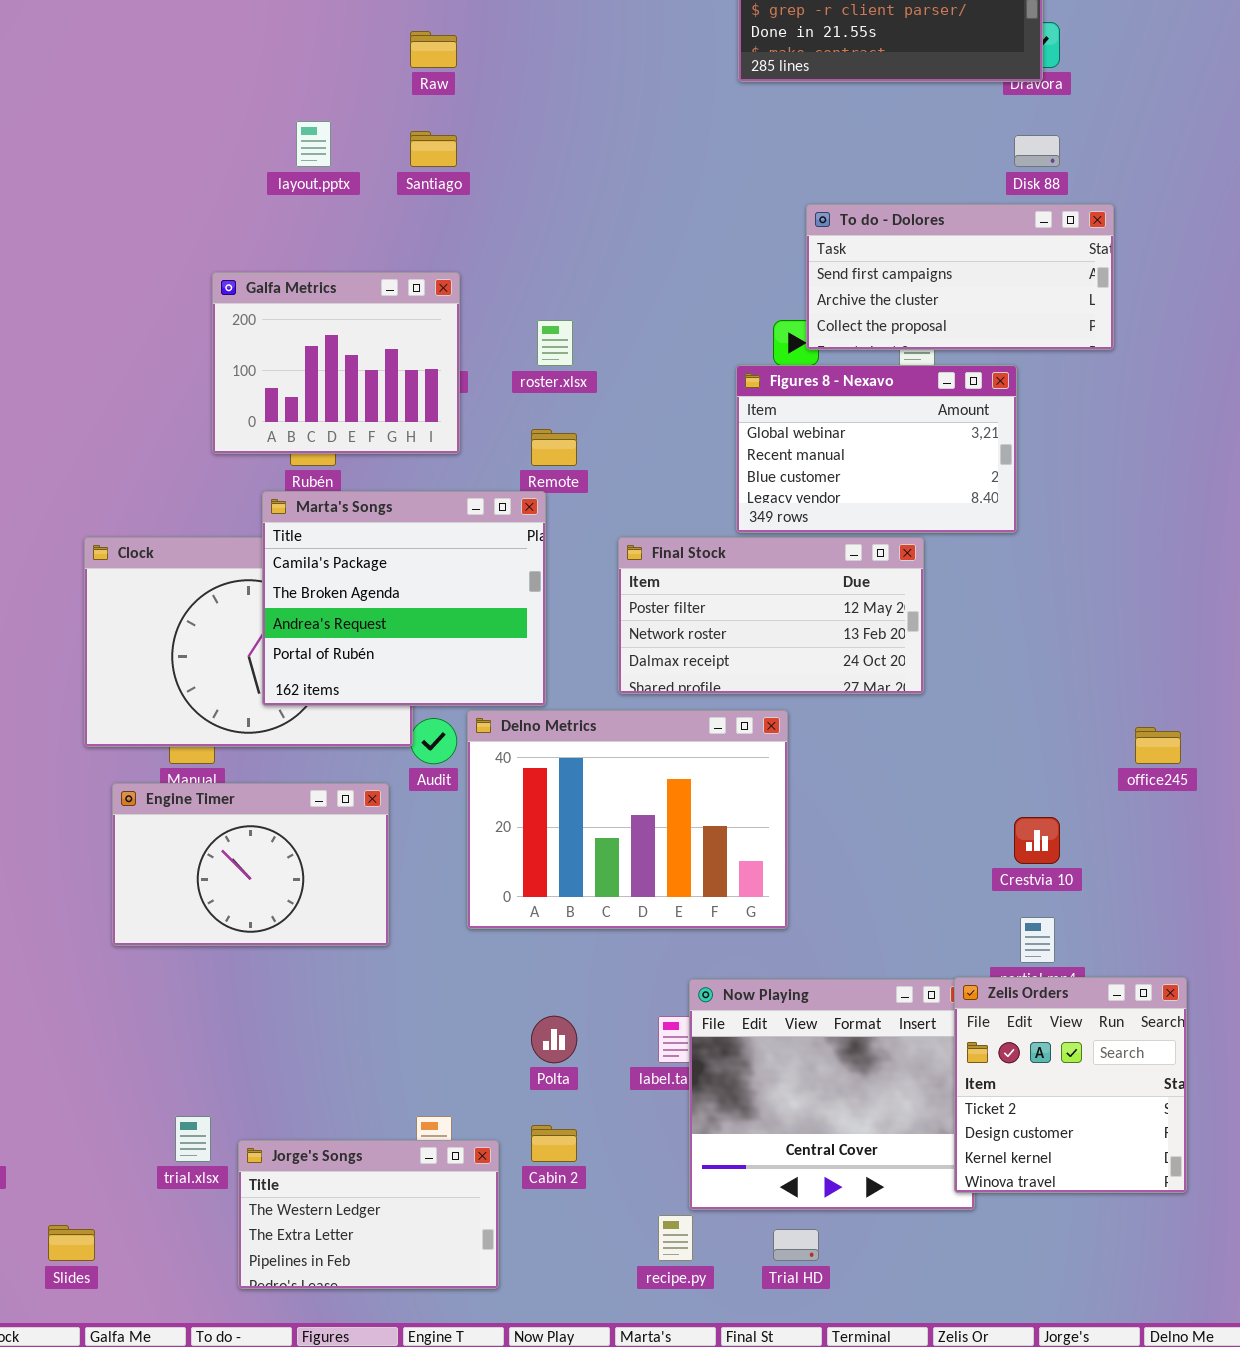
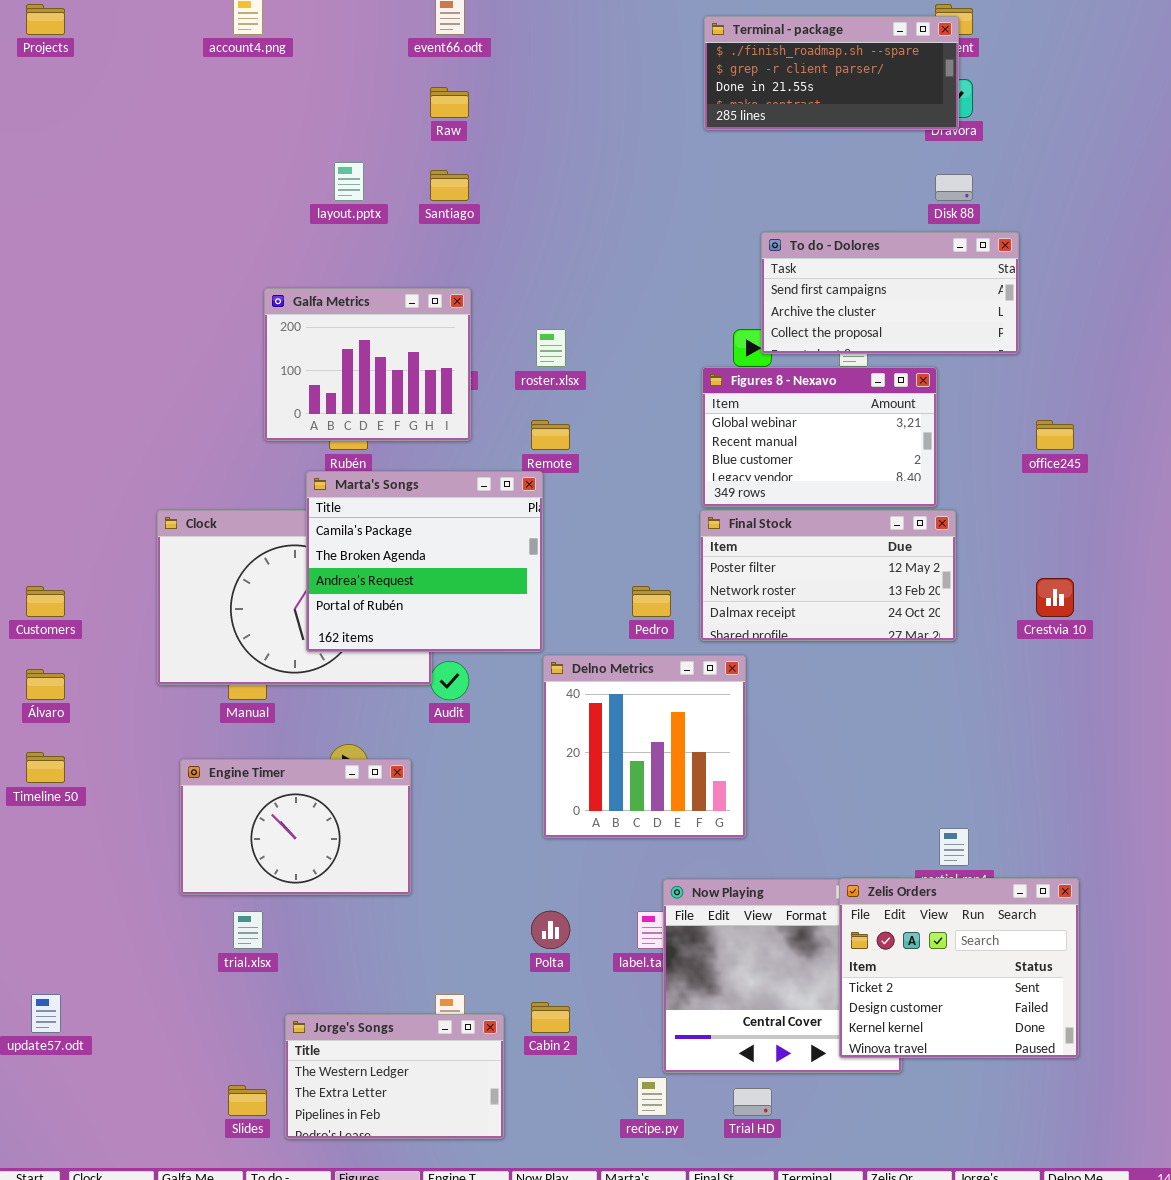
Final Stock: [618,537,924,694] -> [700,510,956,641], moved
Delno Metrics: [467,710,788,929] -> [543,655,746,838], resized
office245: [1135,727,1181,764] -> [1036,420,1074,450], moved
Engine Timer: [112,783,389,946] -> [180,759,411,895], moved
Crestvia 10: [1014,817,1060,864] -> [1036,578,1074,617], moved
Zelis Orders: [954,977,1187,1193] -> [839,878,1079,1058], resized
trial.xlsx: [175,1116,211,1162] -> [233,911,263,949], moved
Slides: [48,1225,95,1261] -> [228,1085,267,1116], moved

